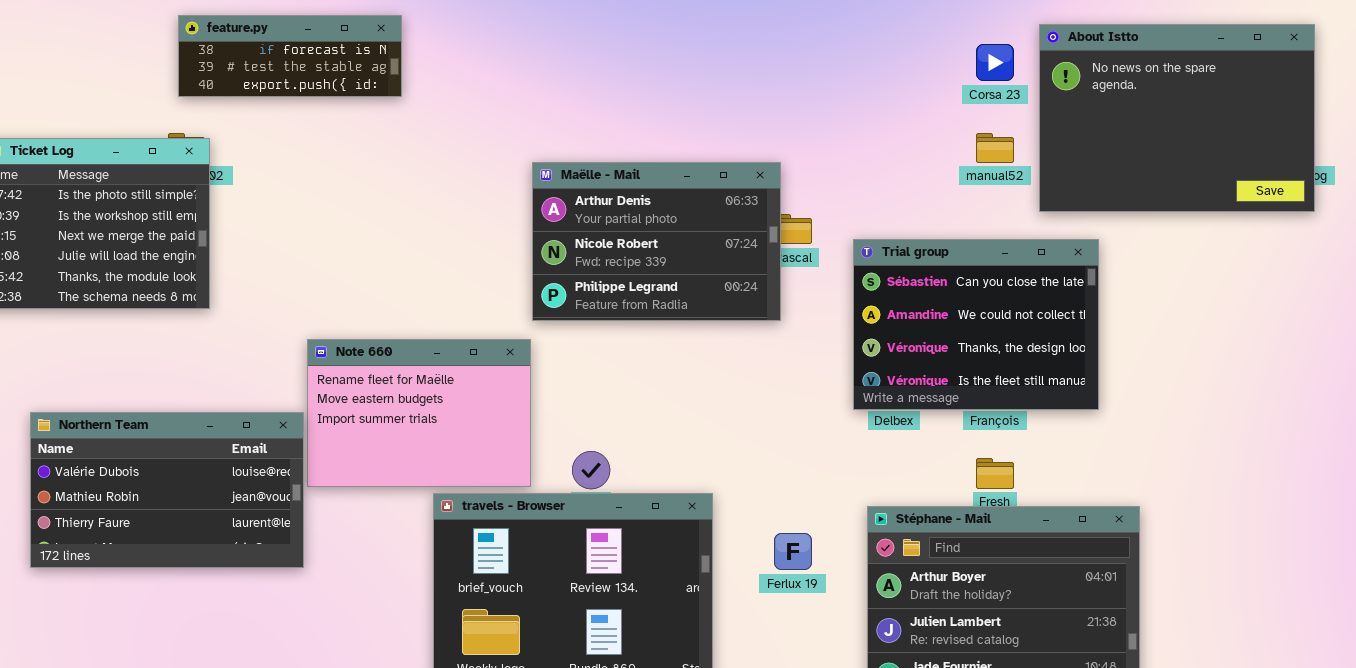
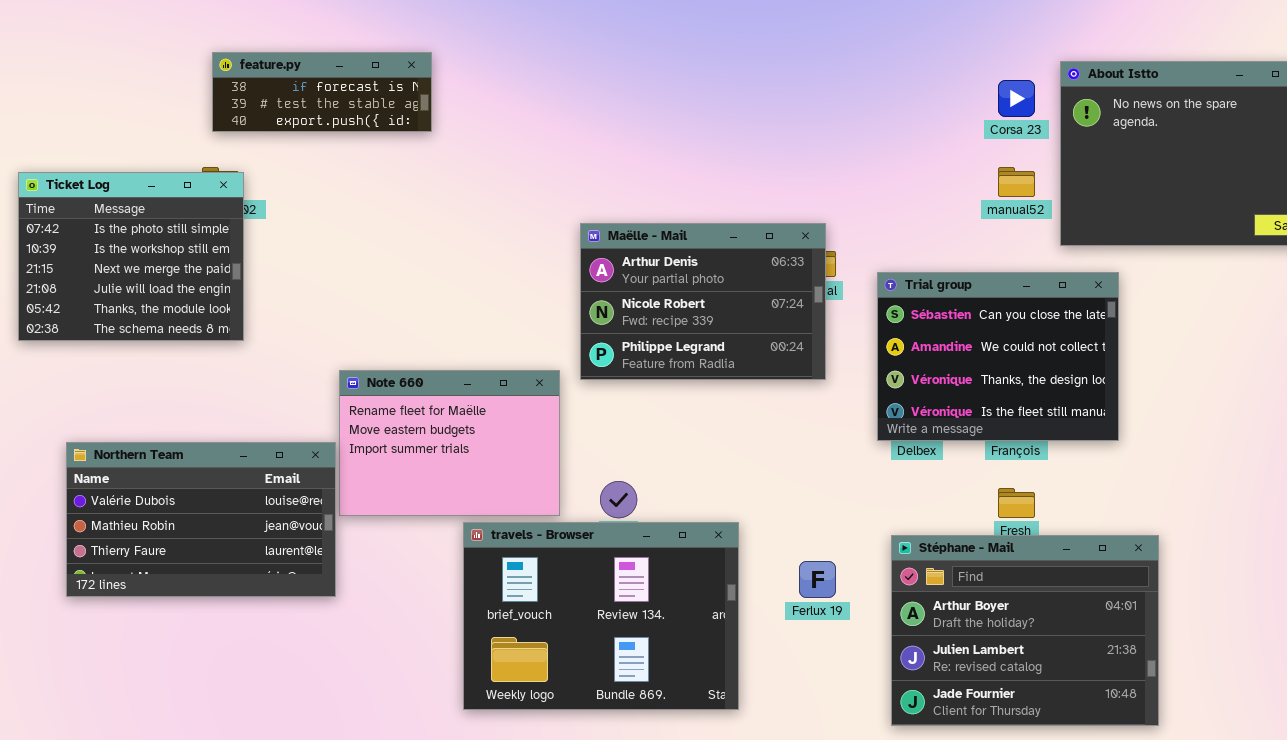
Maëlle - Mail: [532,162,781,321] -> [580,223,826,380], moved

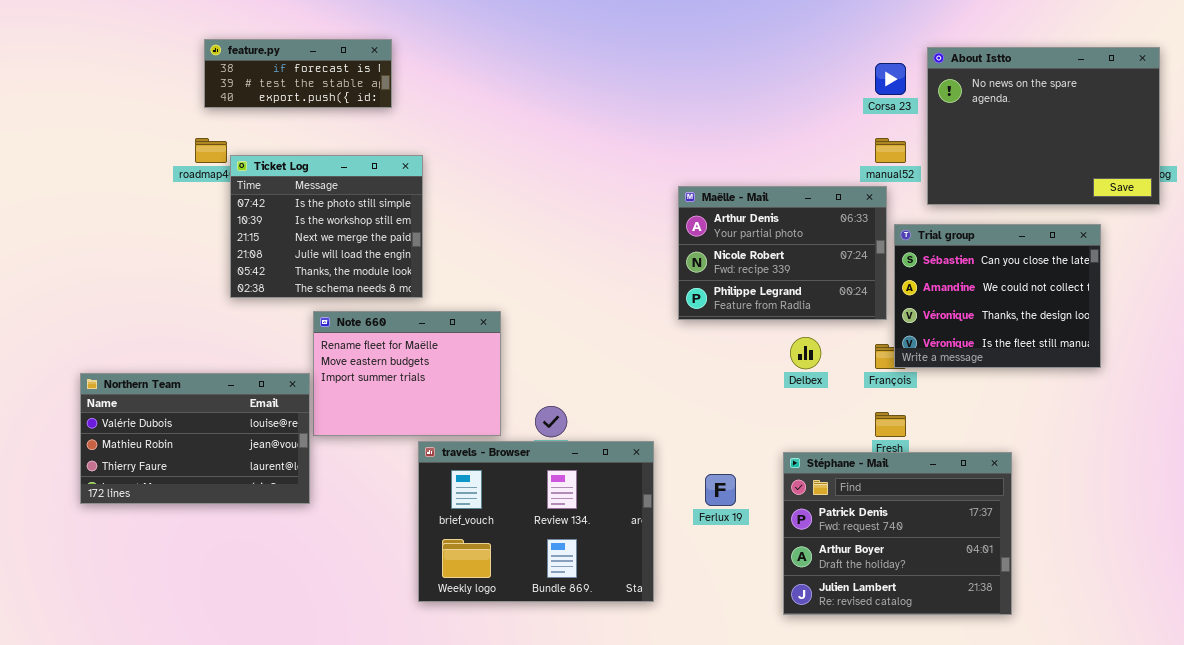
Ticket Log: [18,172,244,341] -> [230,155,423,298], moved
Maëlle - Mail: [580,223,826,380] -> [678,186,887,320], moved
Trial group: [877,272,1119,441] -> [894,224,1101,368], moved
Stéphane - Mail: [891,535,1159,726] -> [783,452,1012,615], scrolled up 1 row

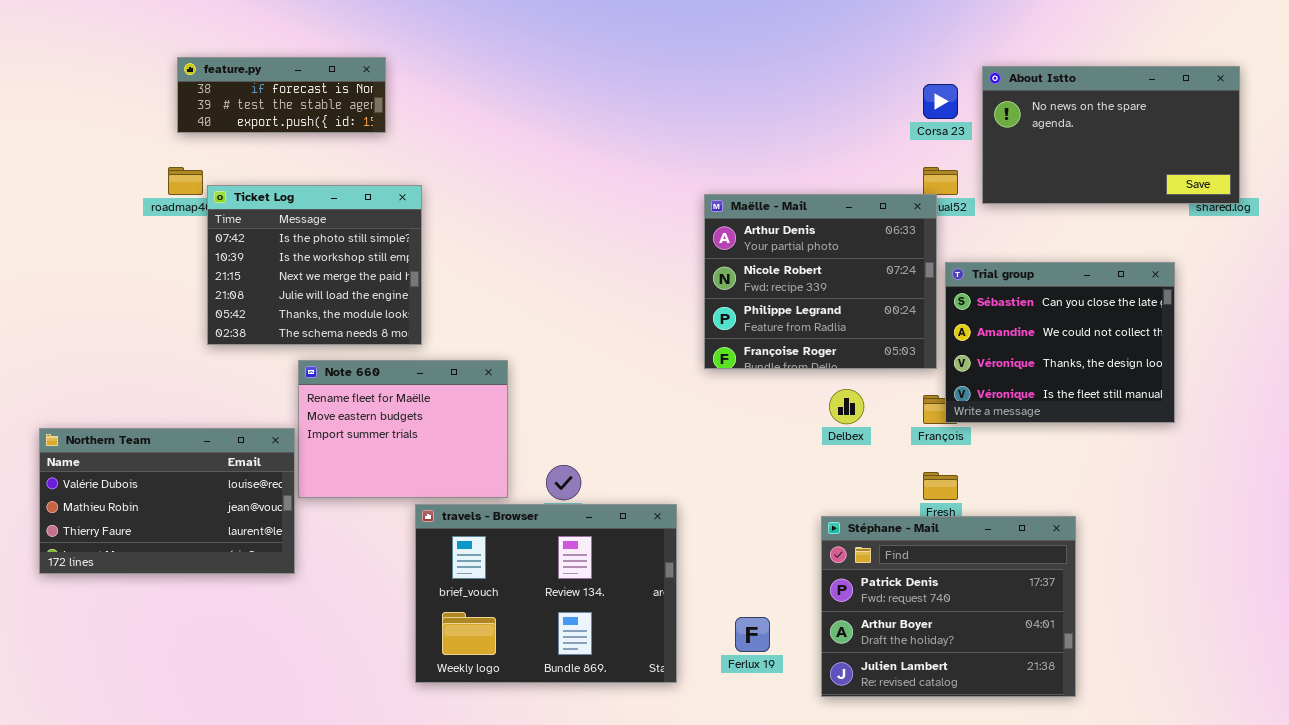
About Istto: [927,47,1160,205] -> [982,66,1240,204], resized
Maëlle - Mail: [678,186,887,320] -> [704,194,937,369], resized
Ferlux 19: [705,474,736,506] -> [735,617,770,652], moved

